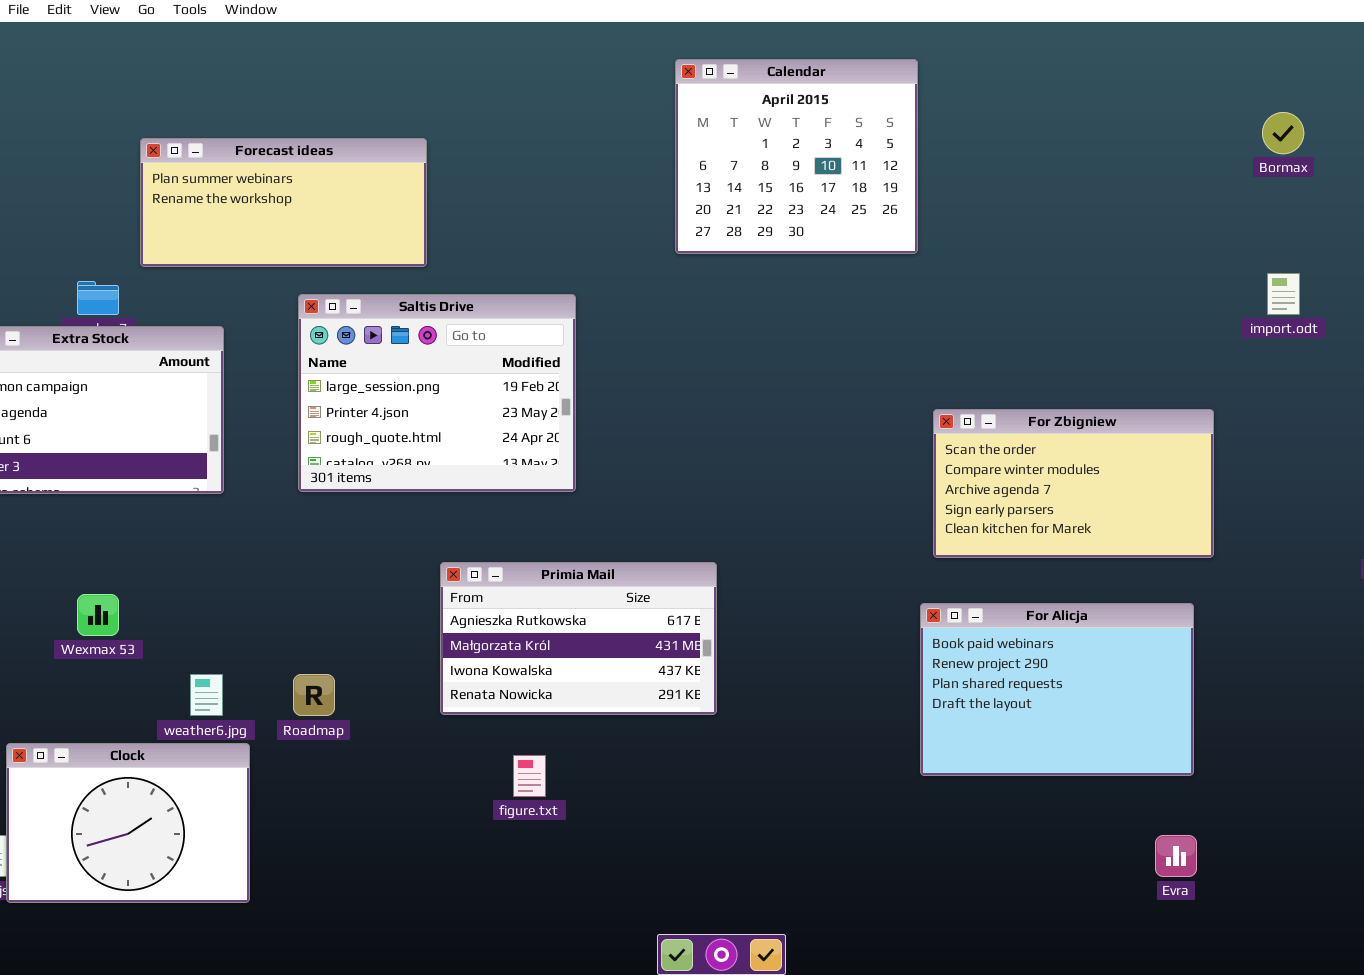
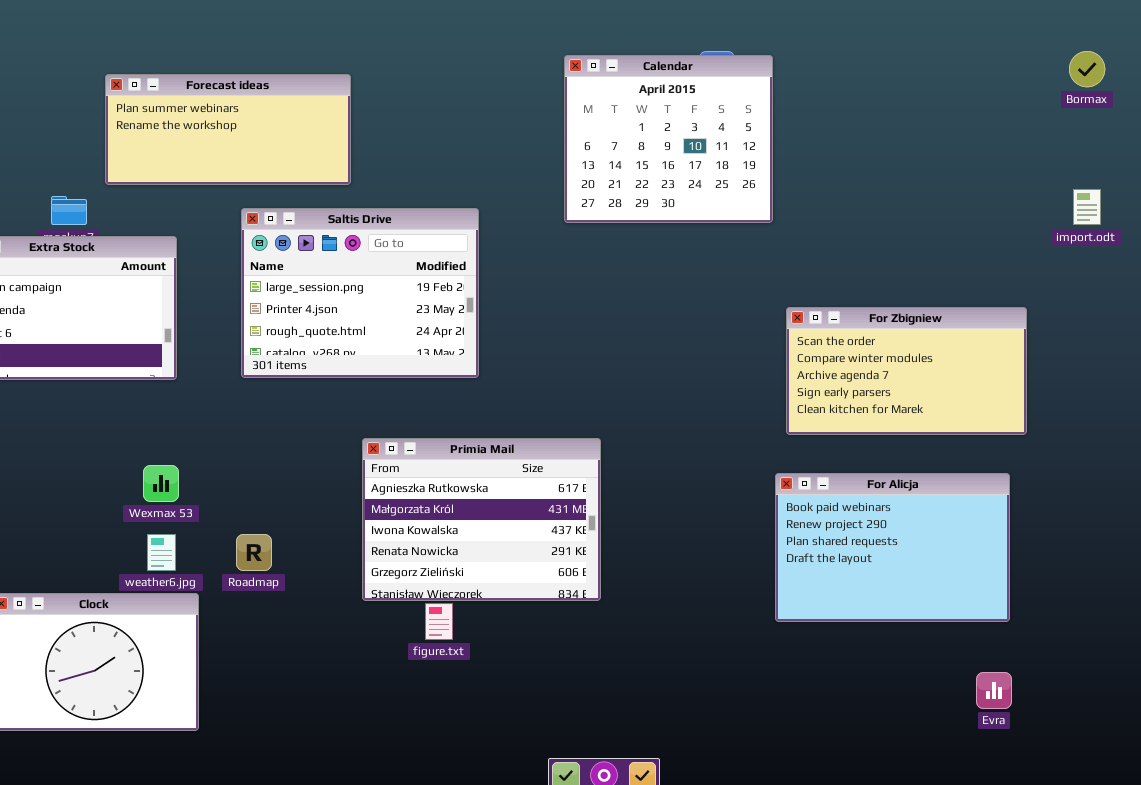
Calendar: [675,59,918,254] -> [564,55,773,223], moved
Primia Mail: [440,562,717,715] -> [362,438,601,601], resized
Wexmax 53: [77,594,119,636] -> [143,465,179,502], moved

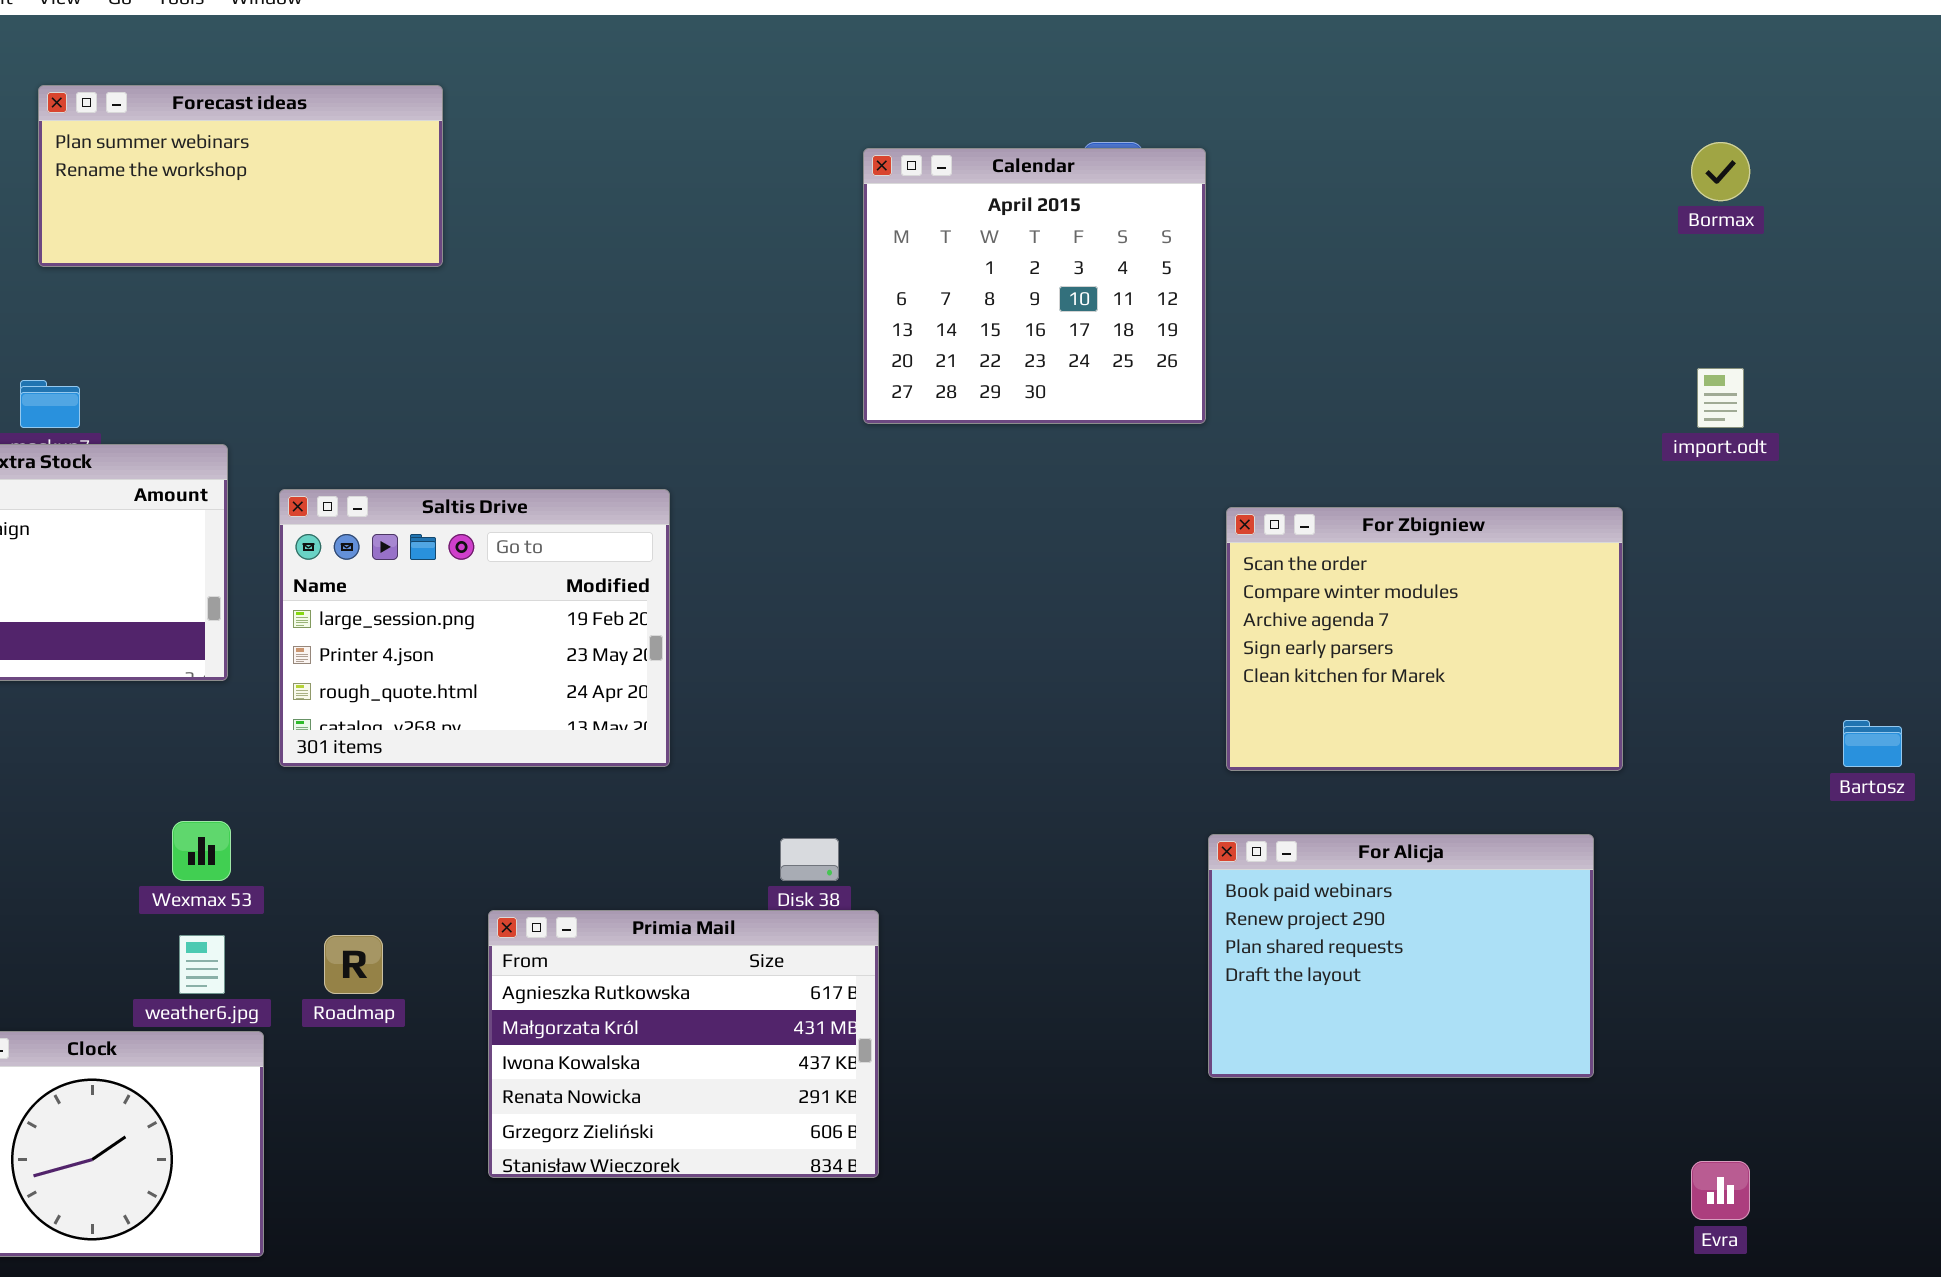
Forecast ideas: [105,74,351,185] -> [38,85,443,267], moved
Saltis Drive: [241,208,479,378] -> [279,489,670,767], moved
For Zbigniew: [786,307,1027,435] -> [1226,507,1623,771], resized
Primia Mail: [362,438,601,601] -> [488,910,879,1178], moved
Evra: [976,672,1012,709] -> [1691,1161,1750,1220], moved

